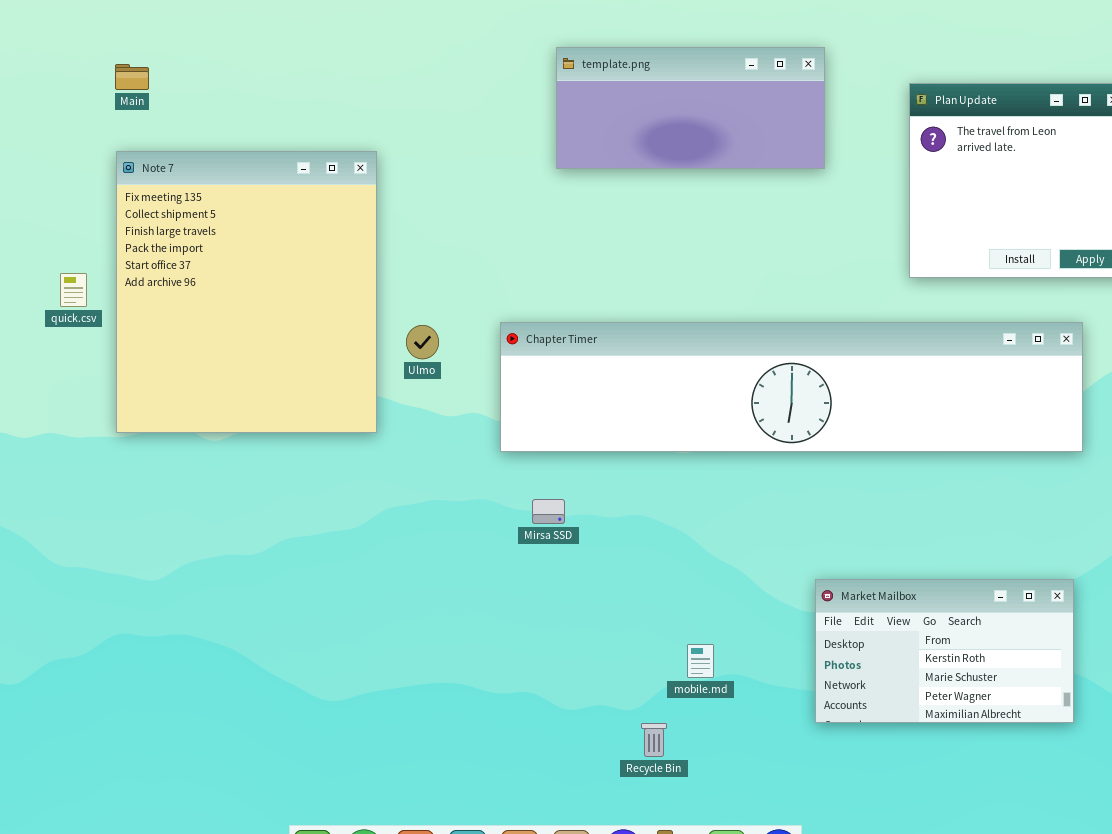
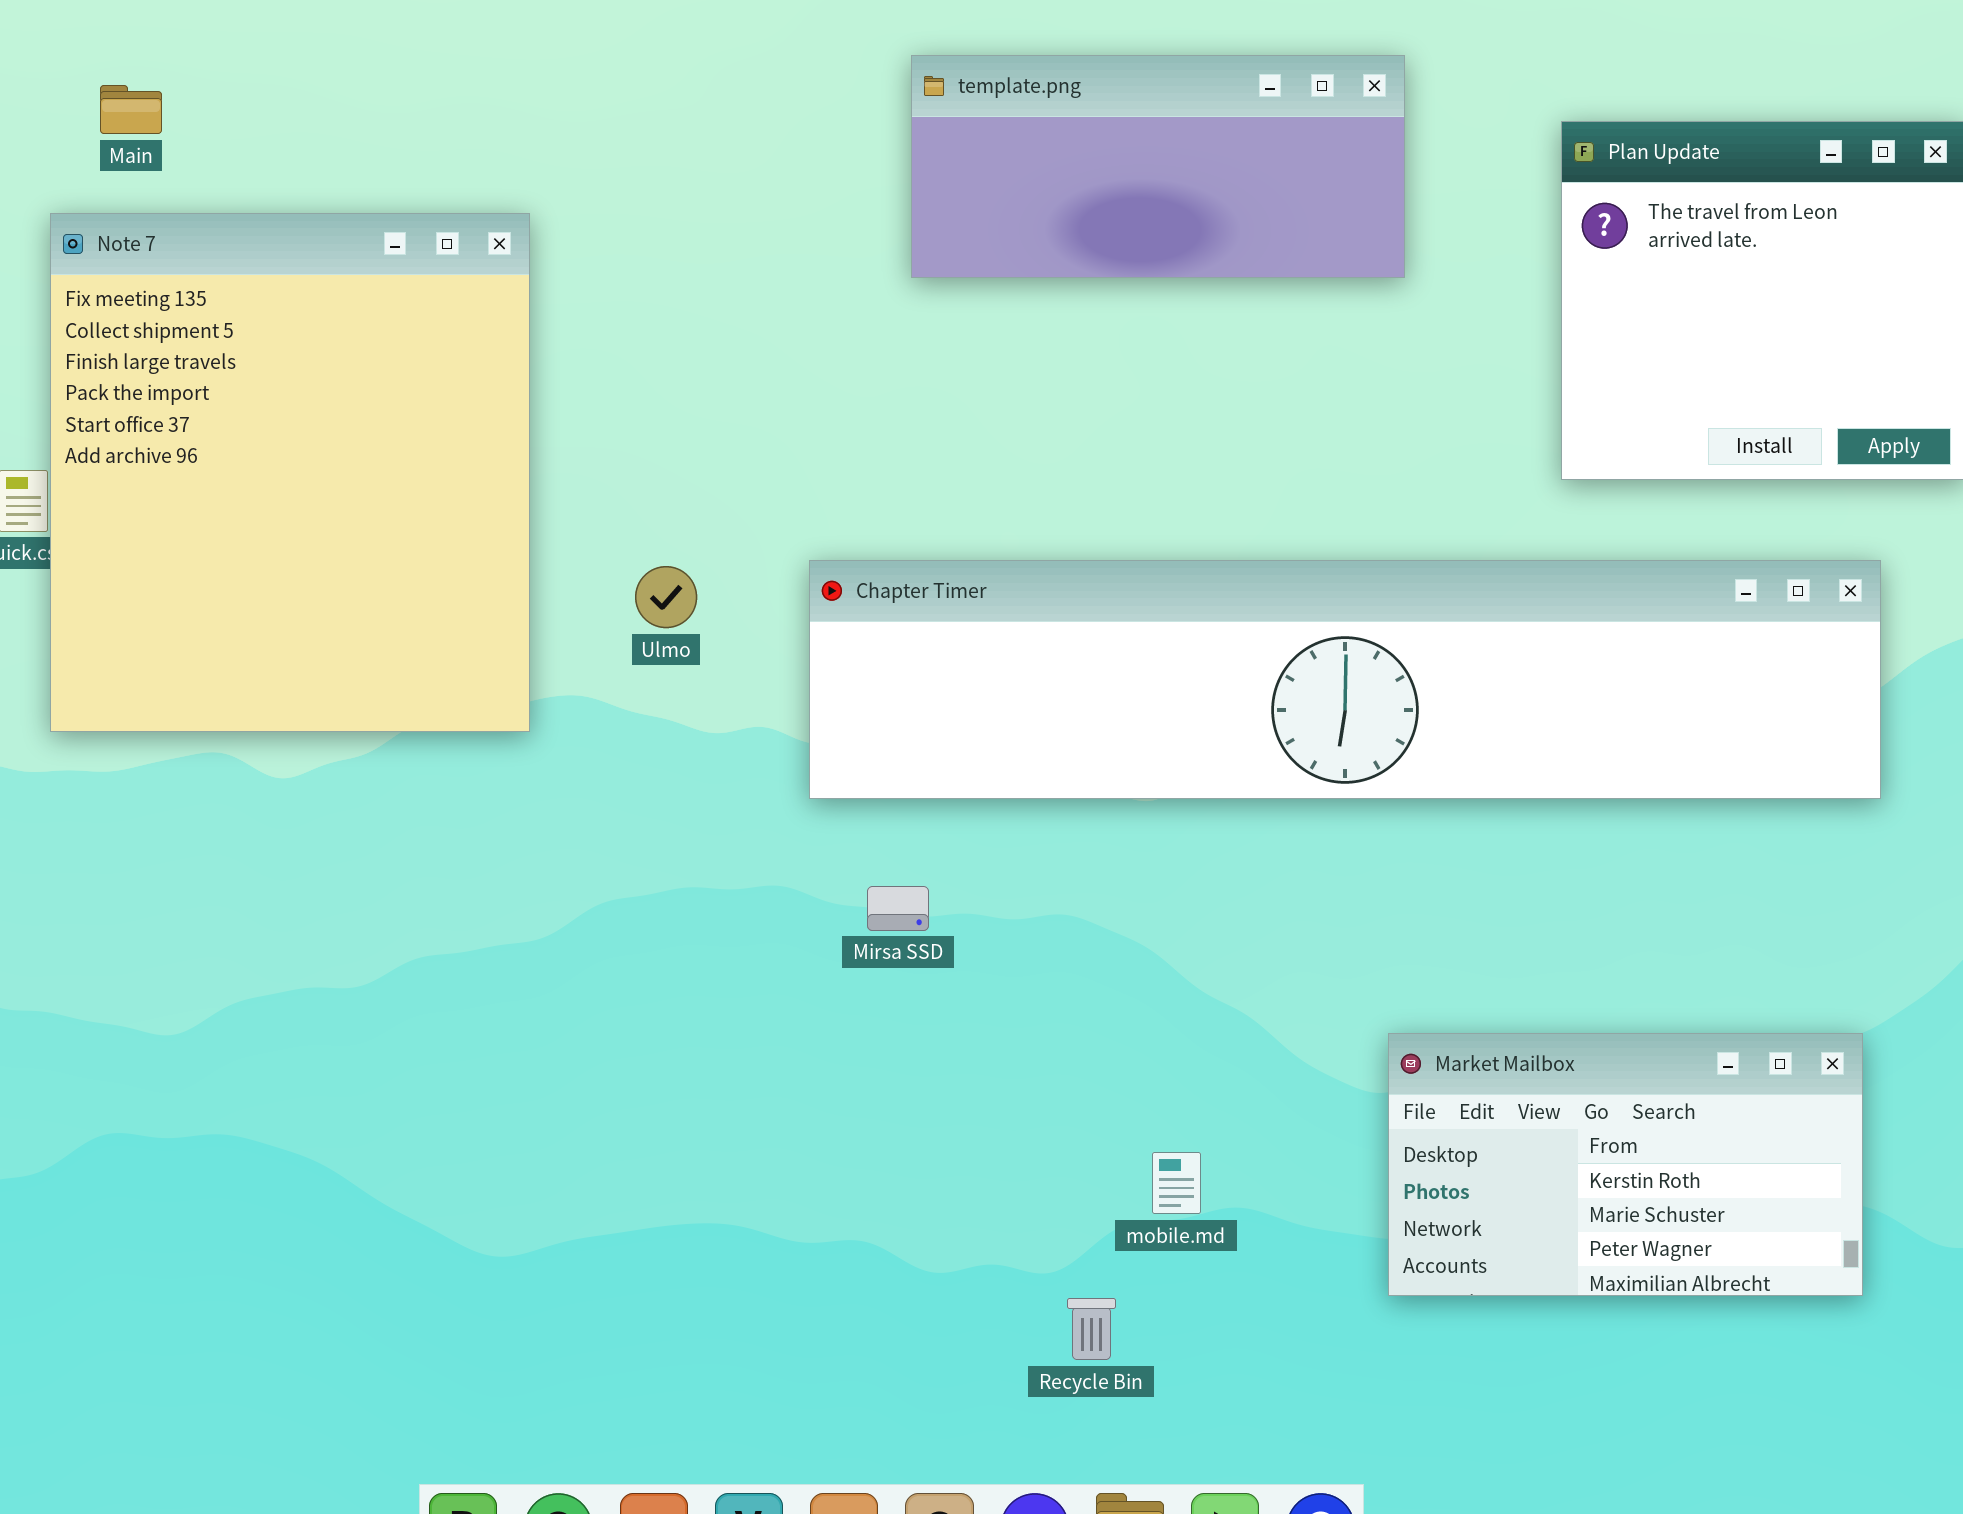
Note 7: [116,151,377,433] -> [50,213,530,732], moved

